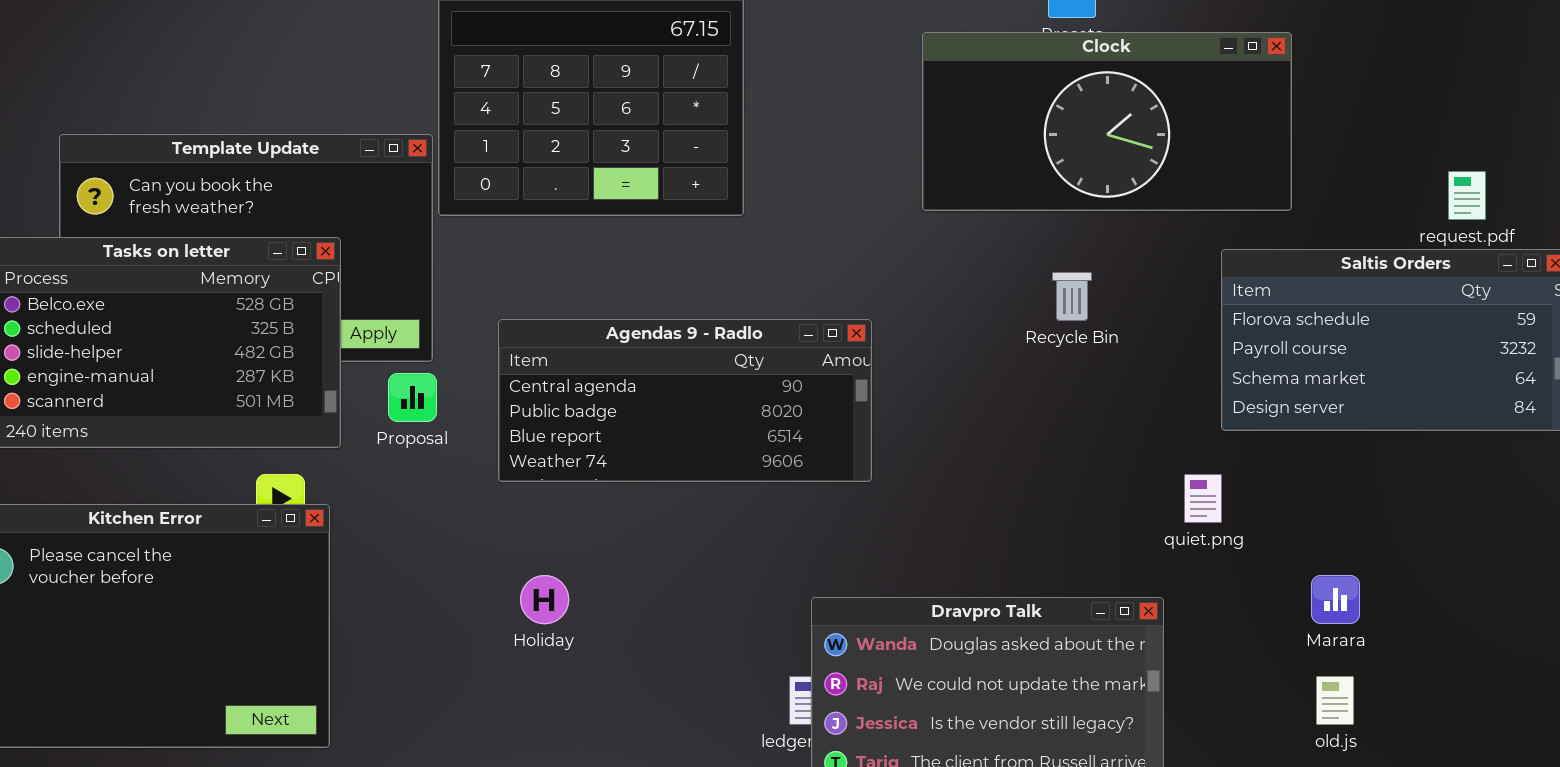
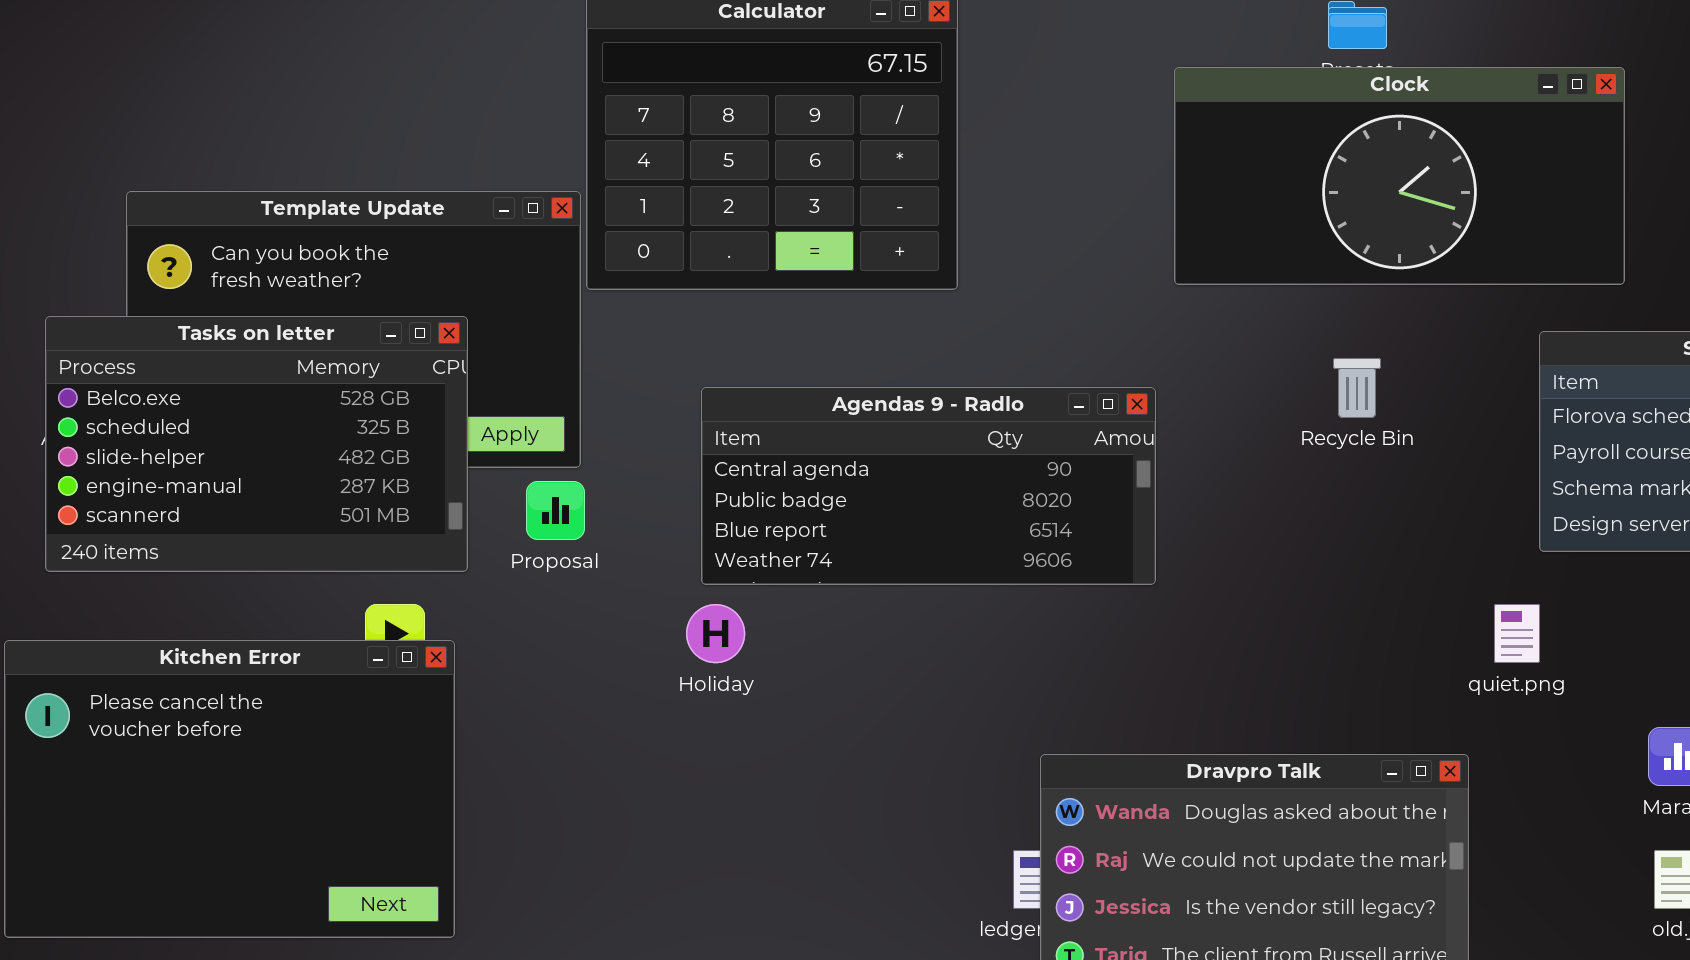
Agendas 9 - Radlo: [498,319,872,482] -> [701,387,1156,585], moved
Holiday: [520,575,569,624] -> [686,604,745,663], moved

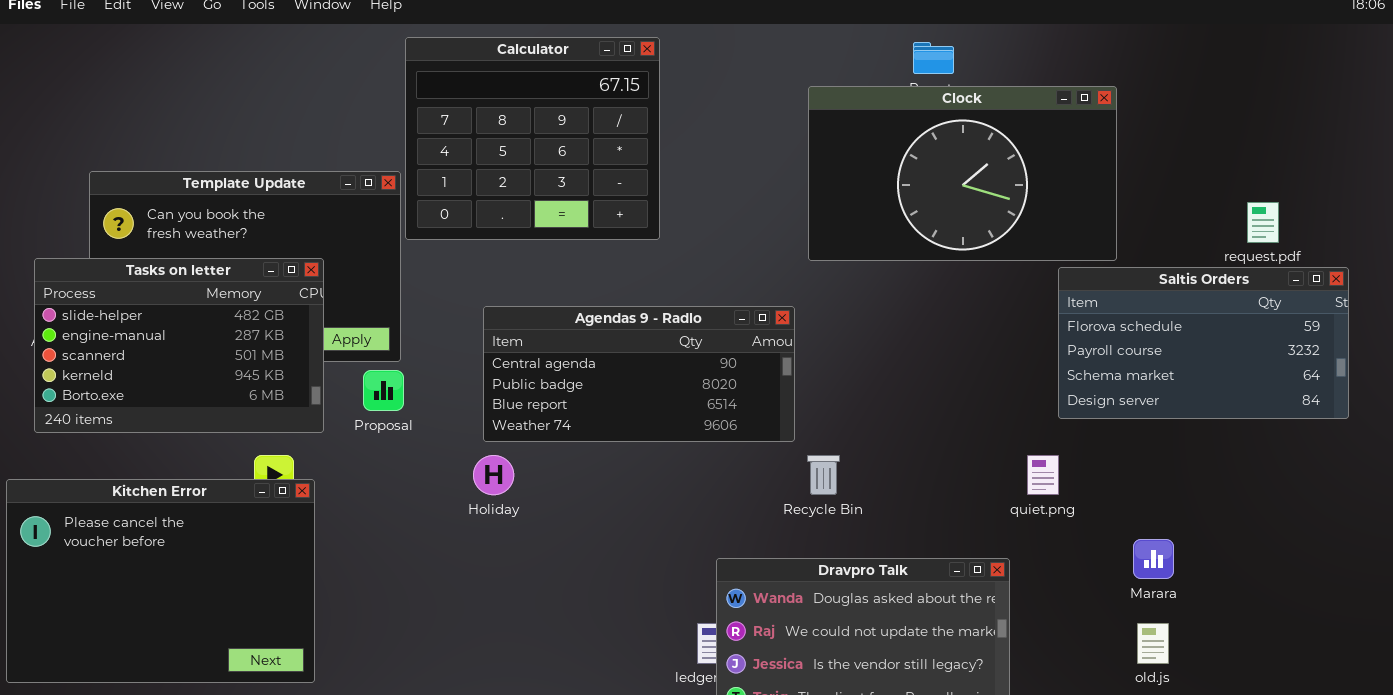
Clock: [1174,67,1625,285] -> [808,86,1117,261], resized
Tasks on letter: [45,316,468,572] -> [34,258,324,433], scrolled down 2 rows
Recycle Bin: [1333,358,1381,418] -> [807,455,840,495], moved

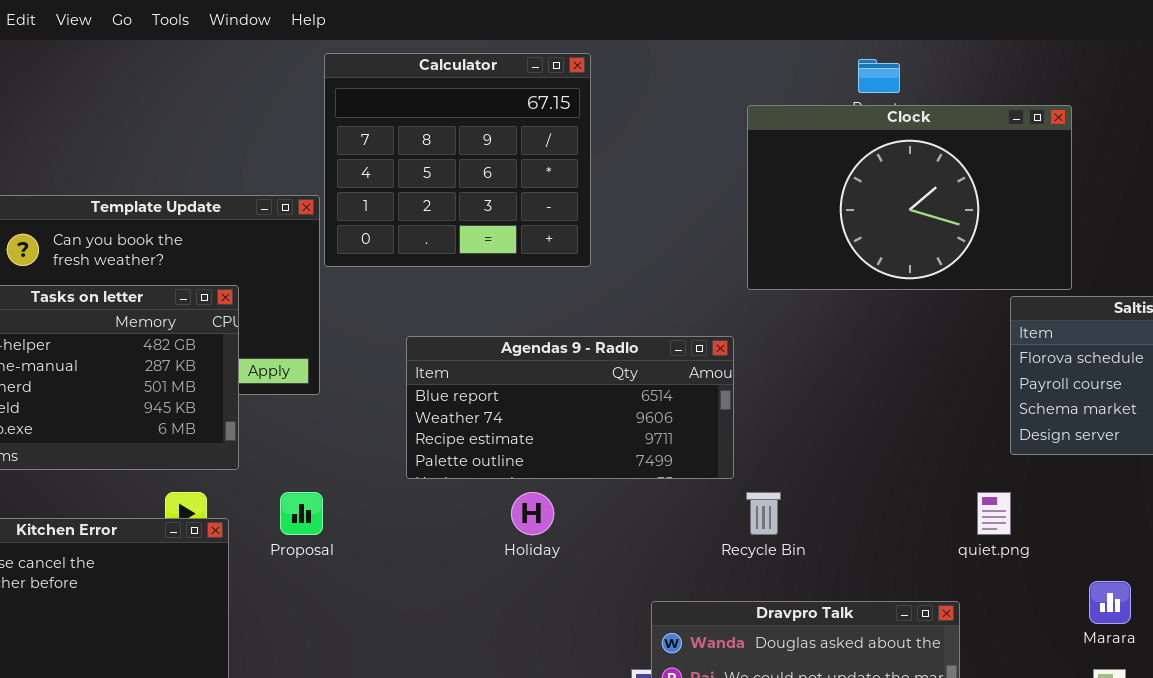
Agendas 9 - Radlo: [483,306,795,442] -> [406,336,734,479], scrolled down 2 rows
Proposal: [363,370,404,411] -> [280,492,323,535], moved
Holiday: [473,455,514,495] -> [511,492,554,535], moved

